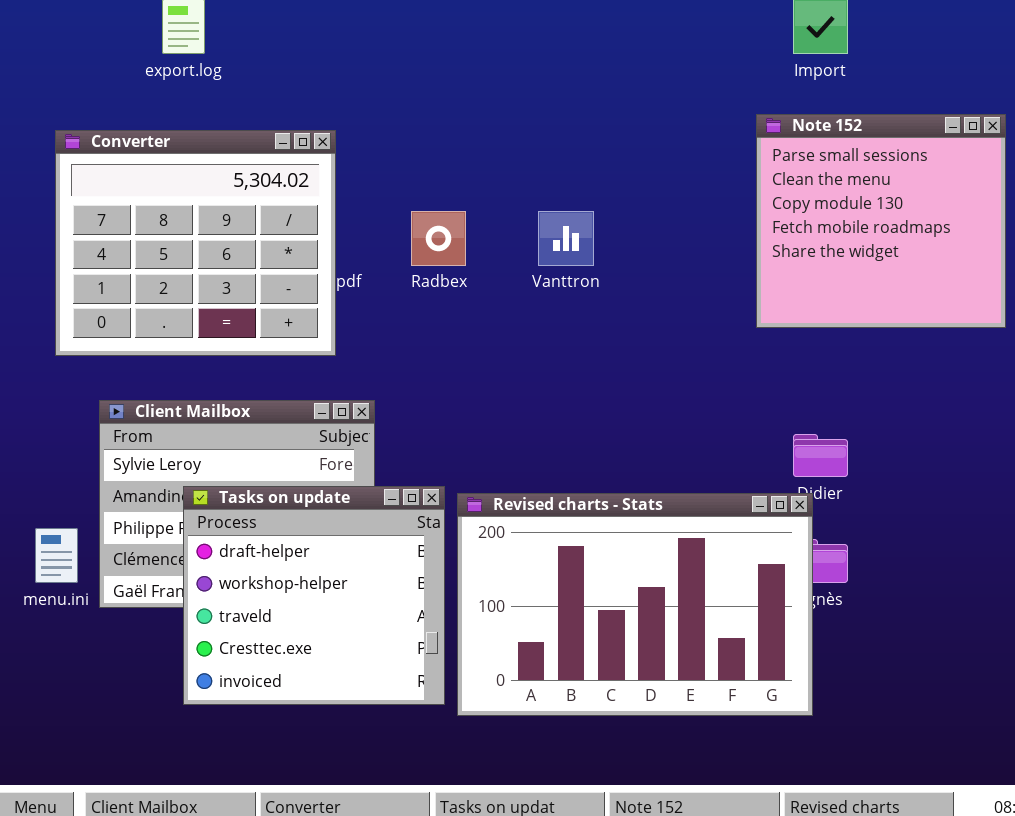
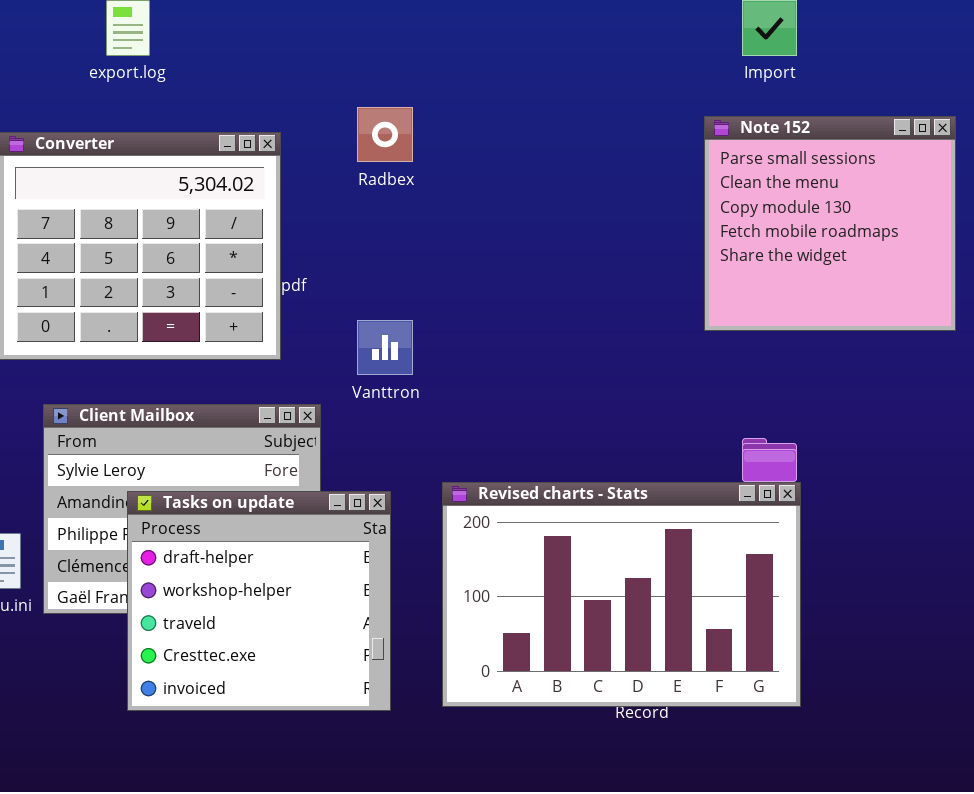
Radbex: [411,211,466,266] -> [357,107,413,162], moved
Vanttron: [538,211,594,266] -> [357,320,413,375], moved
Revised charts - Stats: [457,493,813,716] -> [442,482,801,707], moved

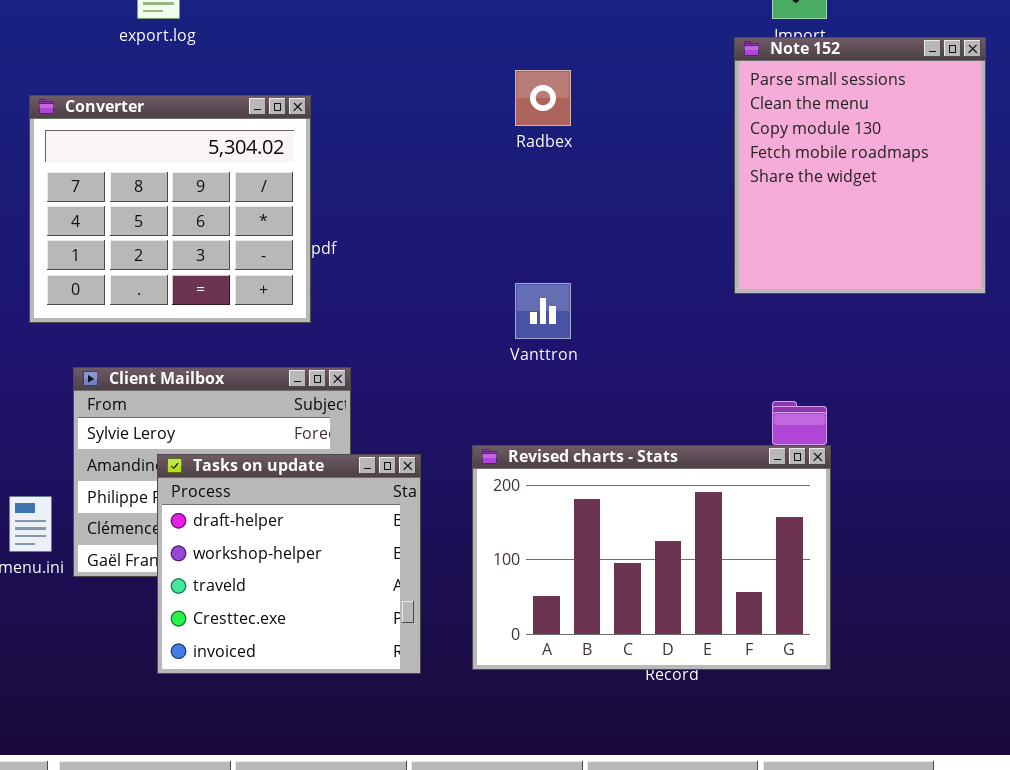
Radbex: [357,107,413,162] -> [515,70,571,126], moved
Note 152: [704,116,956,331] -> [734,37,986,294], resized
Vanttron: [357,320,413,375] -> [515,283,571,339], moved

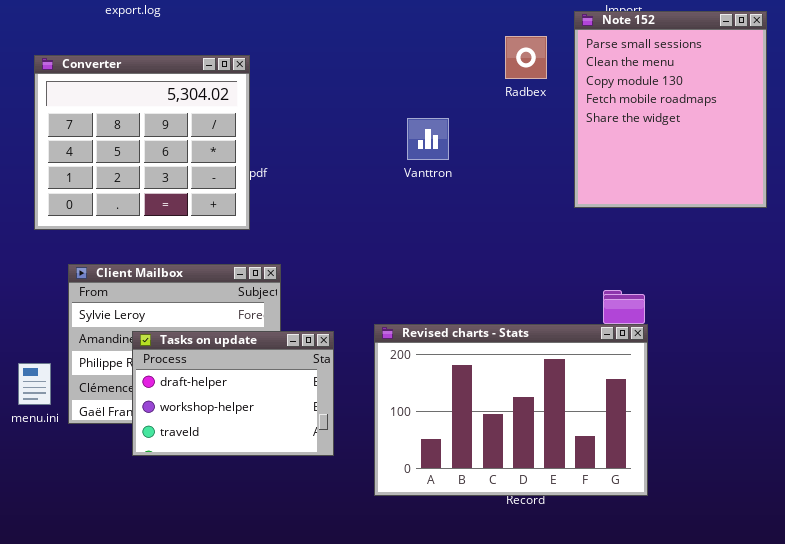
Radbex: [515,70,571,126] -> [505,36,547,79], moved
Vanttron: [515,283,571,339] -> [407,118,449,160], moved
Tasks on update: [157,454,421,674] -> [132,331,334,456], resized

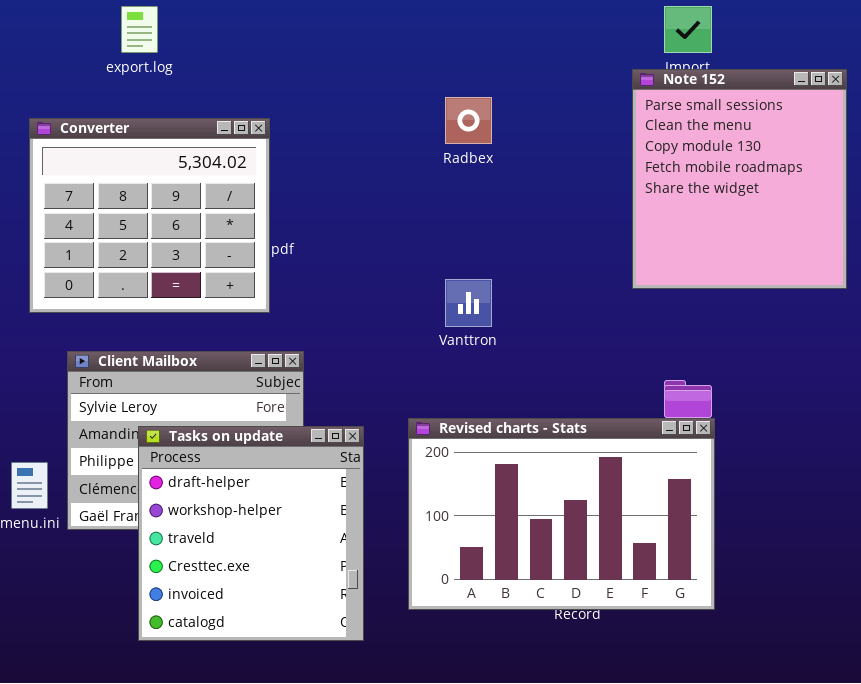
Radbex: [505,36,547,79] -> [445,97,492,144], moved
Vanttron: [407,118,449,160] -> [445,279,492,327], moved
Tasks on update: [132,331,334,456] -> [138,426,364,641], resized

